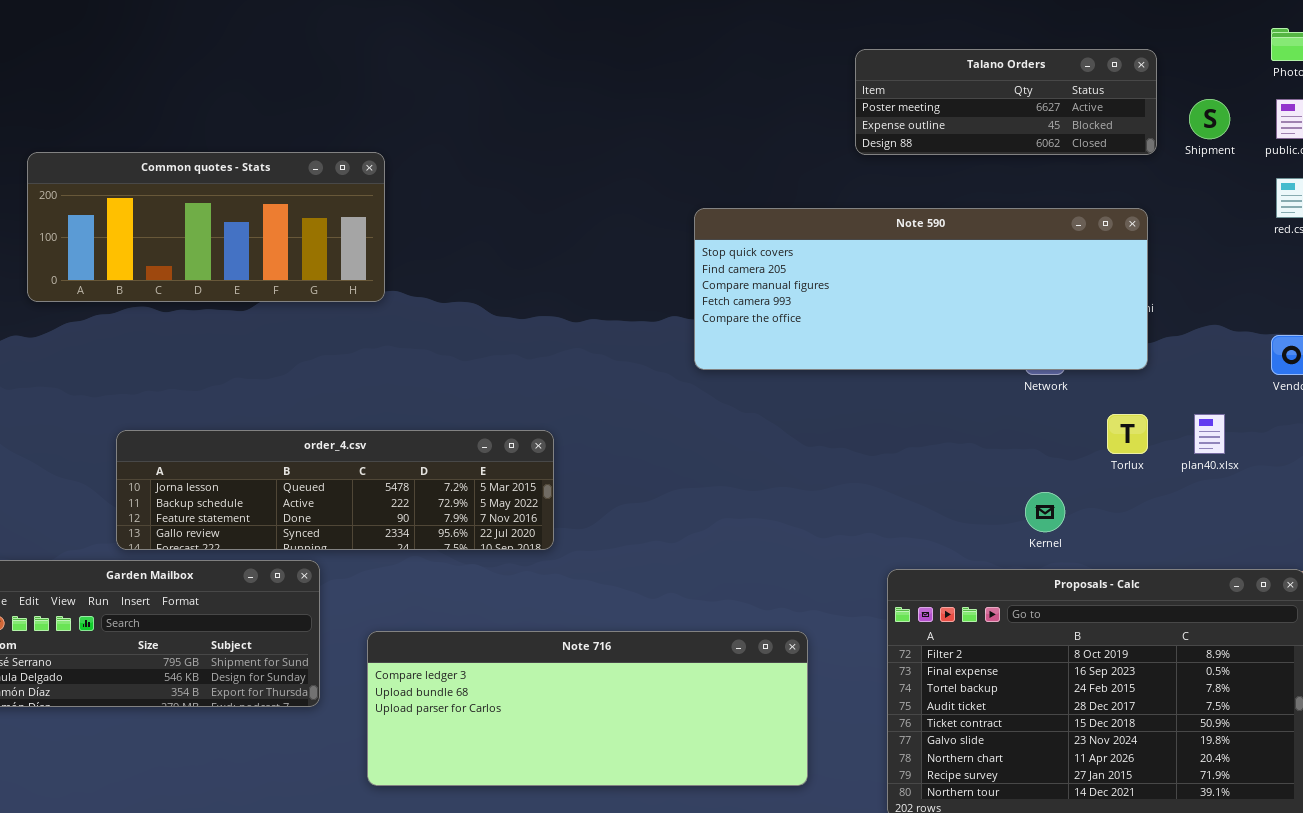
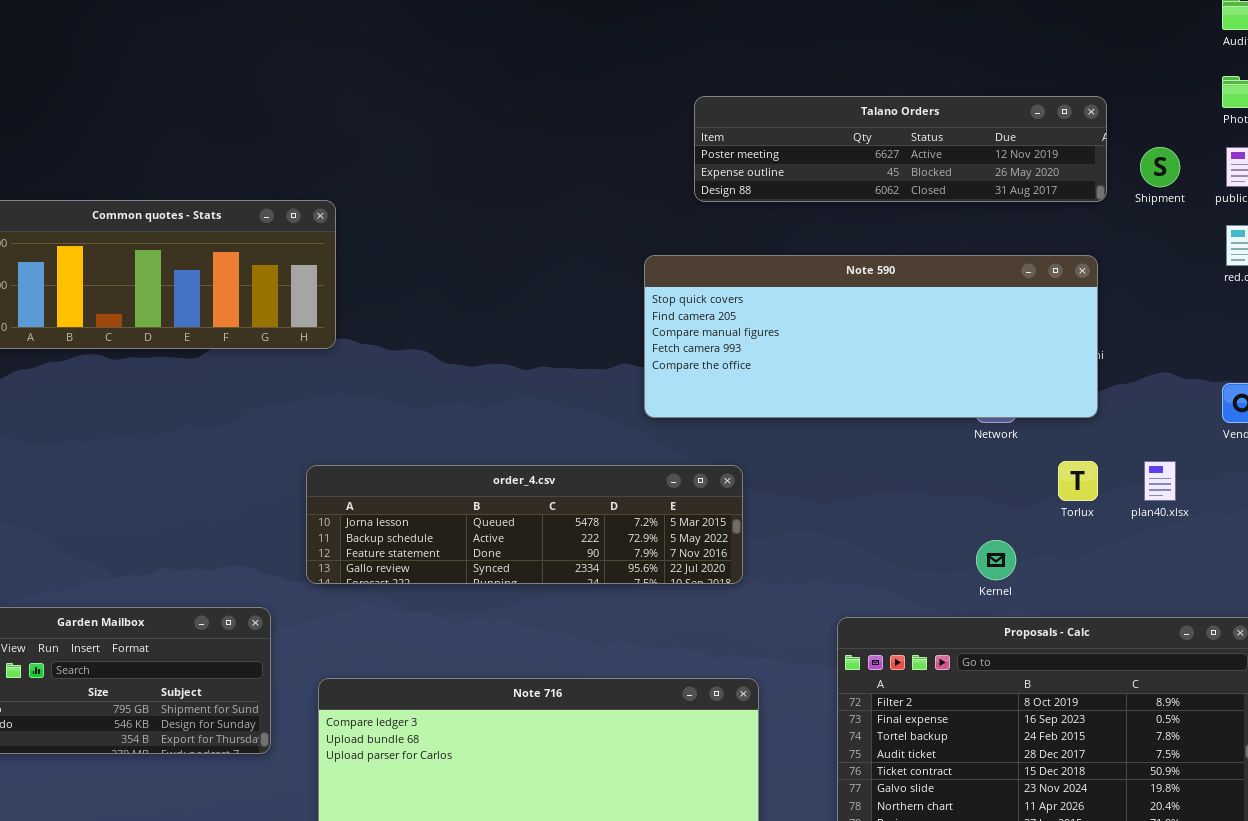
Talano Orders: [855,49,1157,155] -> [694,96,1107,202], resized
order_4.csv: [116,430,554,550] -> [306,465,743,584], moved

